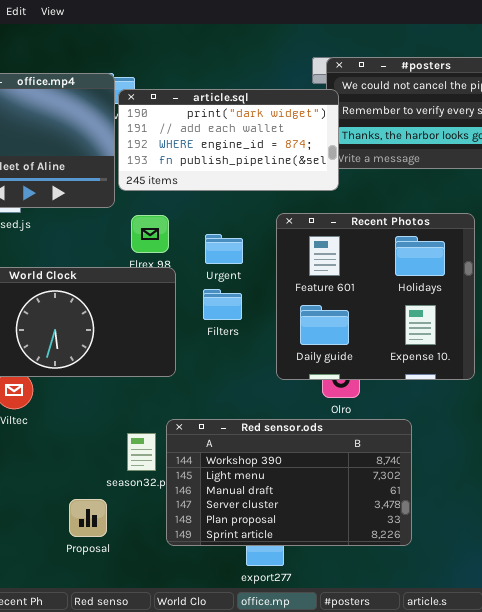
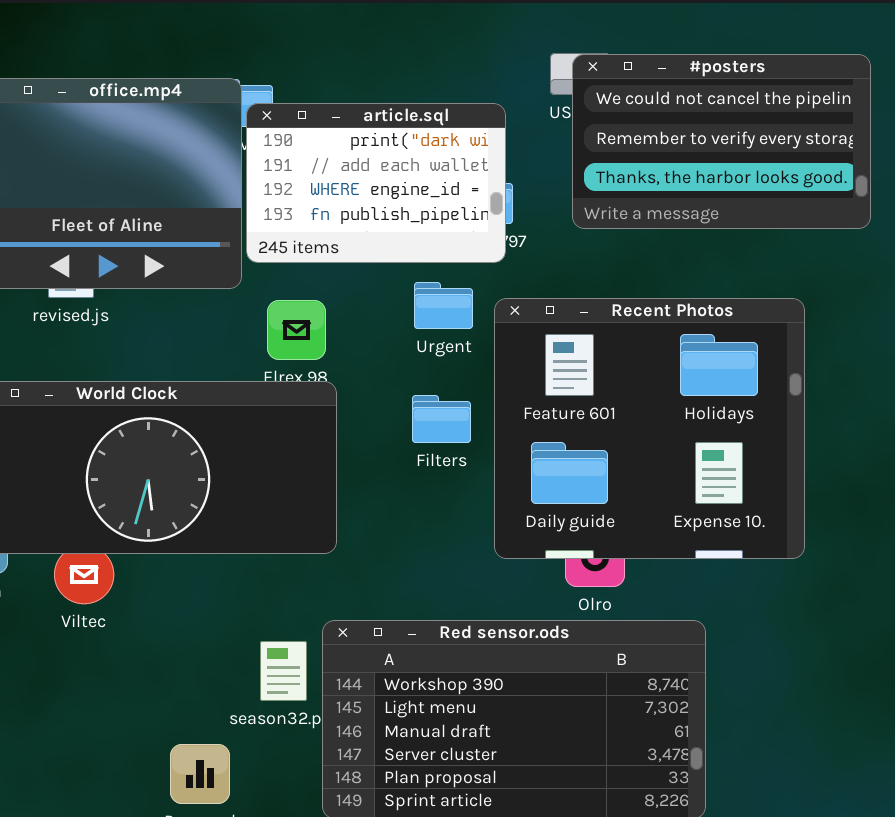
article.sql: [118,89,339,191] -> [246,103,506,263], resized
Urgent: [205,234,243,264] -> [414,282,473,329], moved
Filters: [203,289,242,320] -> [412,395,471,443], moved

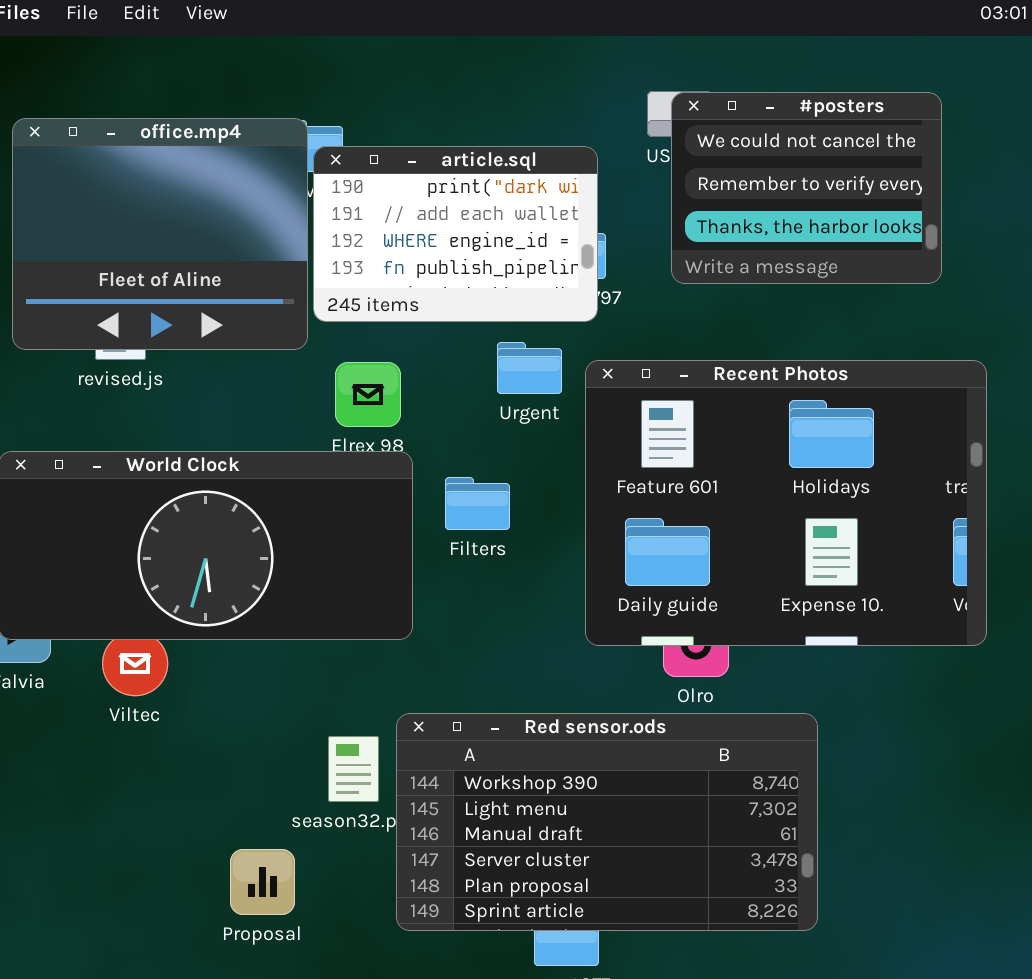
#posters: [572,54,871,229] -> [671,92,942,284], resized
Recent Photos: [494,298,805,559] -> [585,360,987,646], resized
Filters: [412,395,471,443] -> [445,477,510,530], moved

